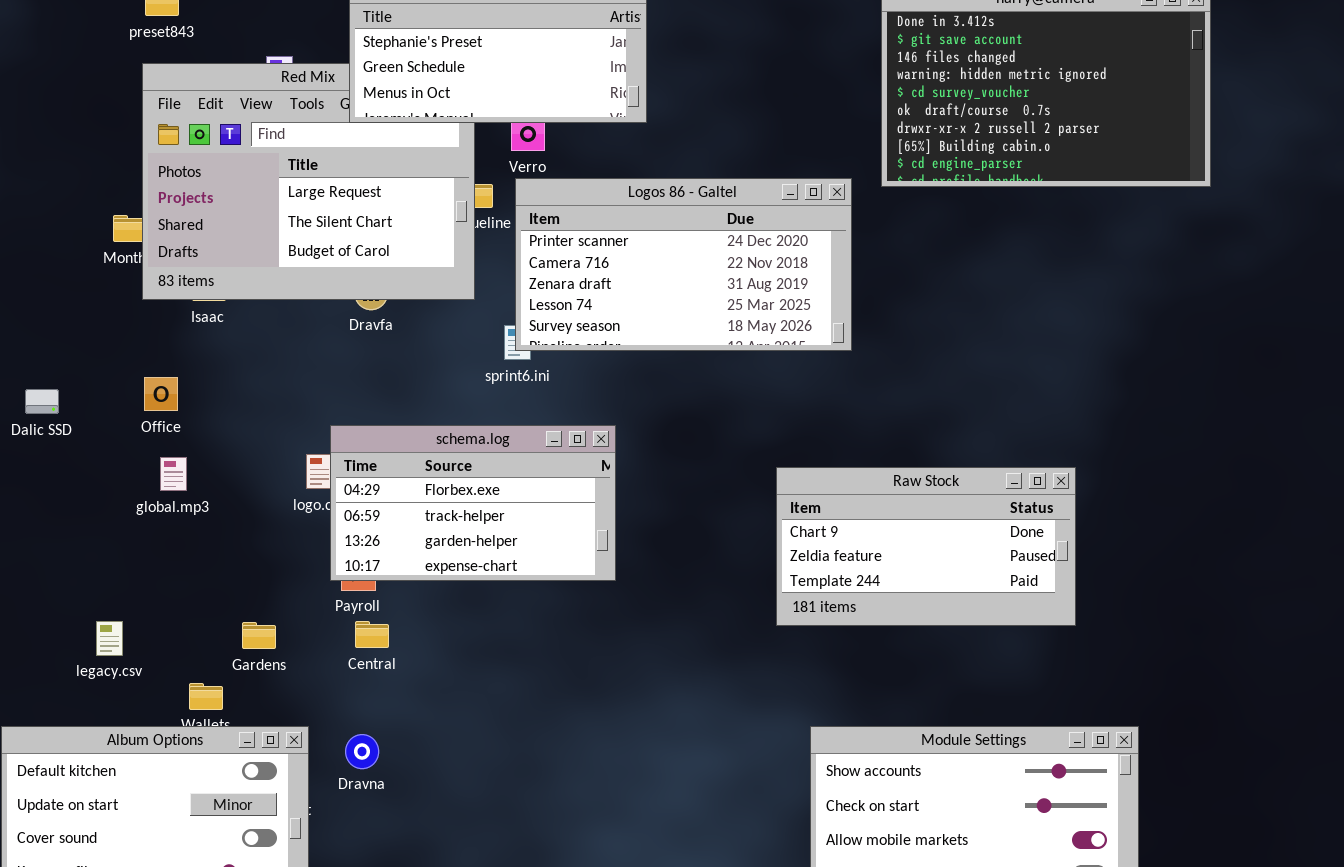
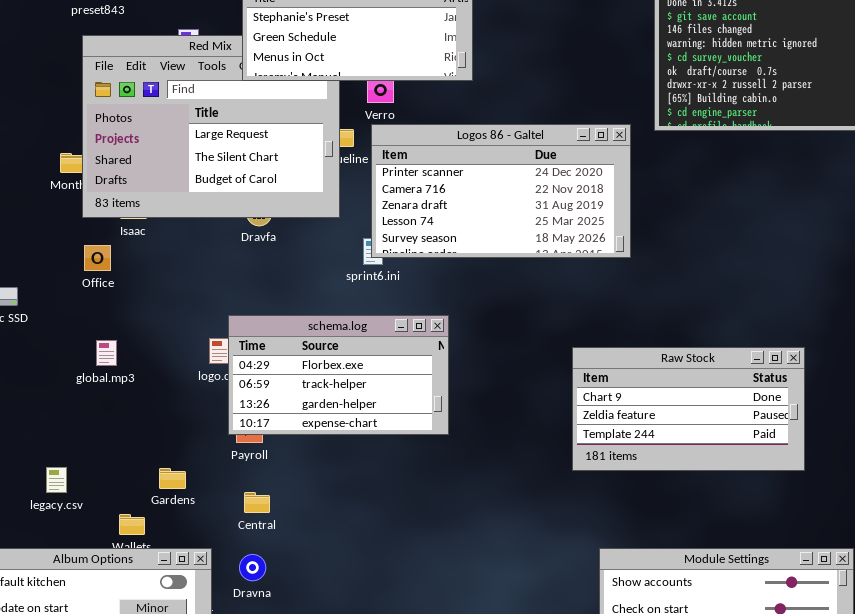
Office: [144,377,178,411] -> [84,245,111,271], moved
Central: [355,621,389,648] -> [244,492,270,513], moved

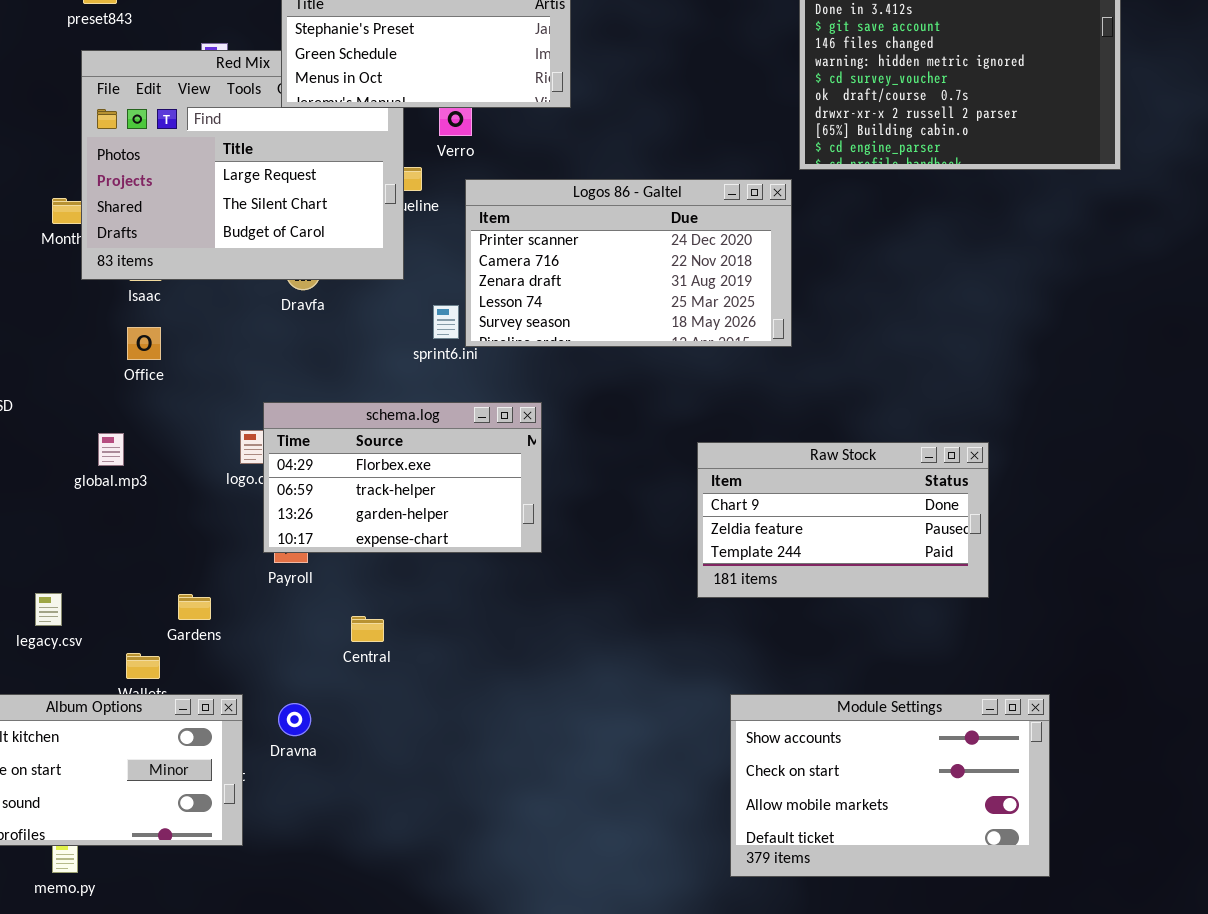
Logos 86 - Galtel: [371,124,631,258] -> [465,179,792,347], moved
Office: [84,245,111,271] -> [127,327,161,360], moved
Central: [244,492,270,513] -> [351,616,384,642], moved

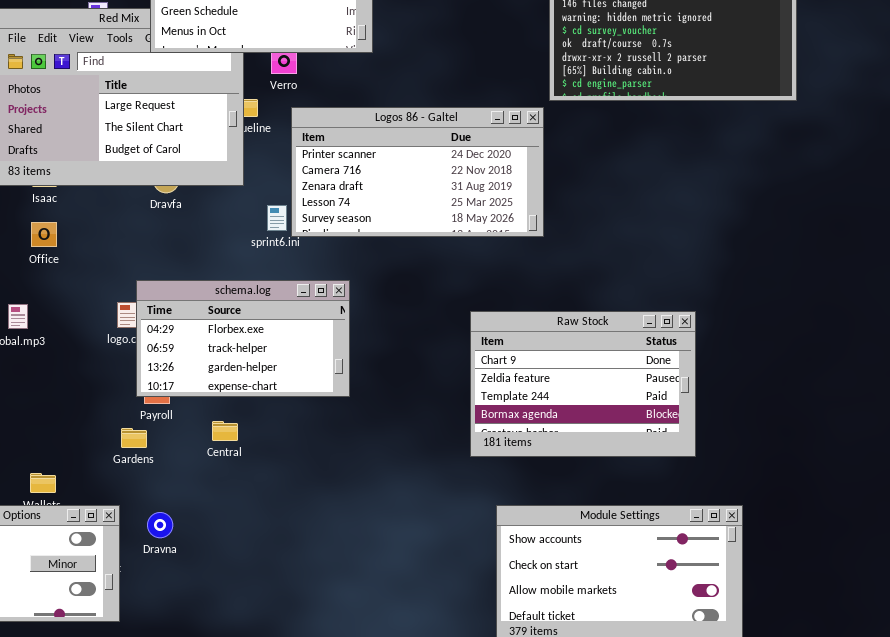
Raw Stock: [697,442,989,598] -> [470,311,696,457], resized
Gardens: [178,594,211,620] -> [121,428,147,448], moved
Central: [351,616,384,642] -> [212,421,238,441], moved

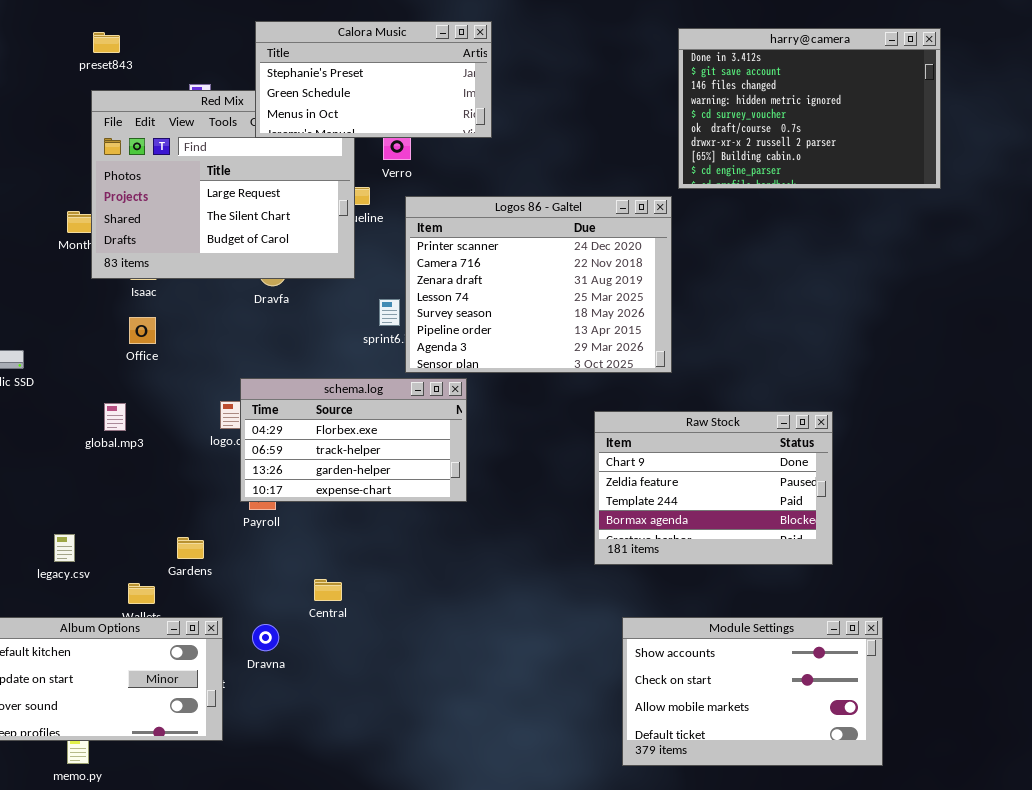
Logos 86 - Galtel: [291,107,544,237] -> [405,196,672,373], resized
Central: [212,421,238,441] -> [314,579,342,601], moved
Gardens: [121,428,147,448] -> [177,537,204,559], moved

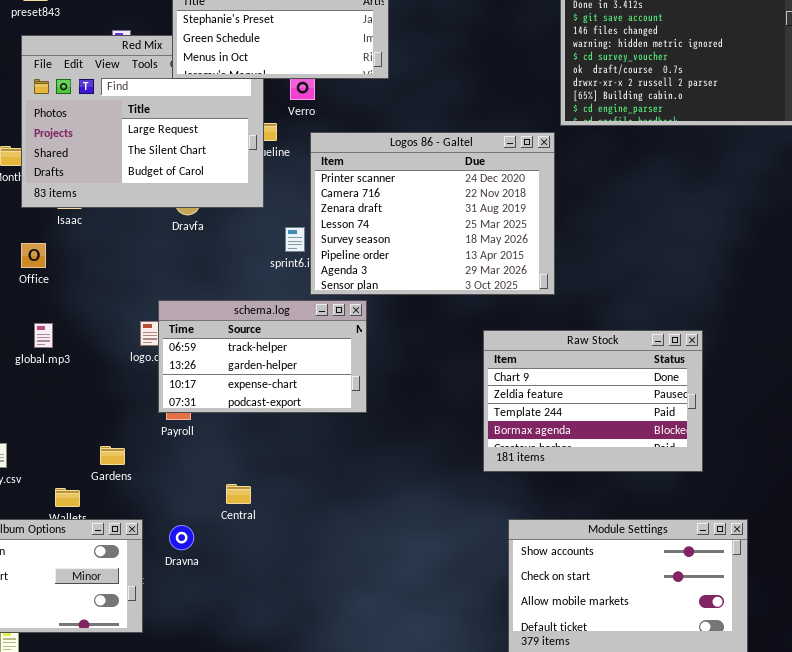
Office: [129,317,156,344] -> [21,243,46,268], moved
schema.log: [240,378,467,502] -> [158,300,367,413], scrolled down 1 row

